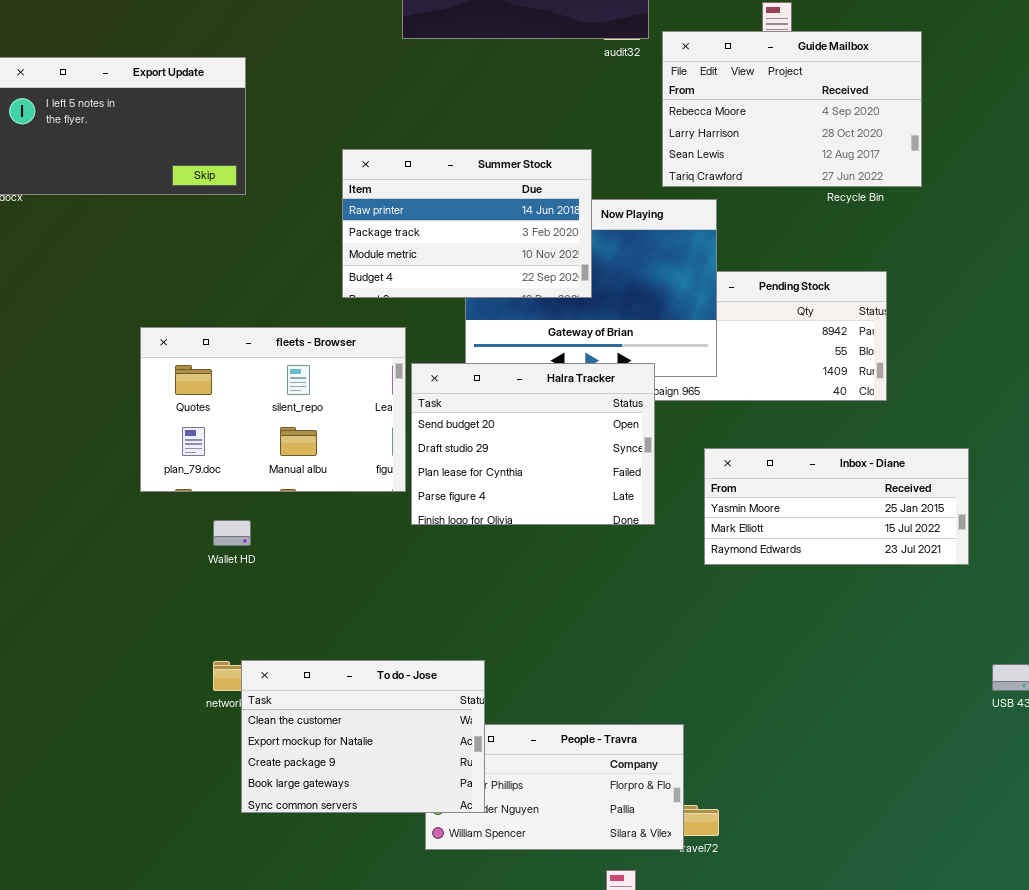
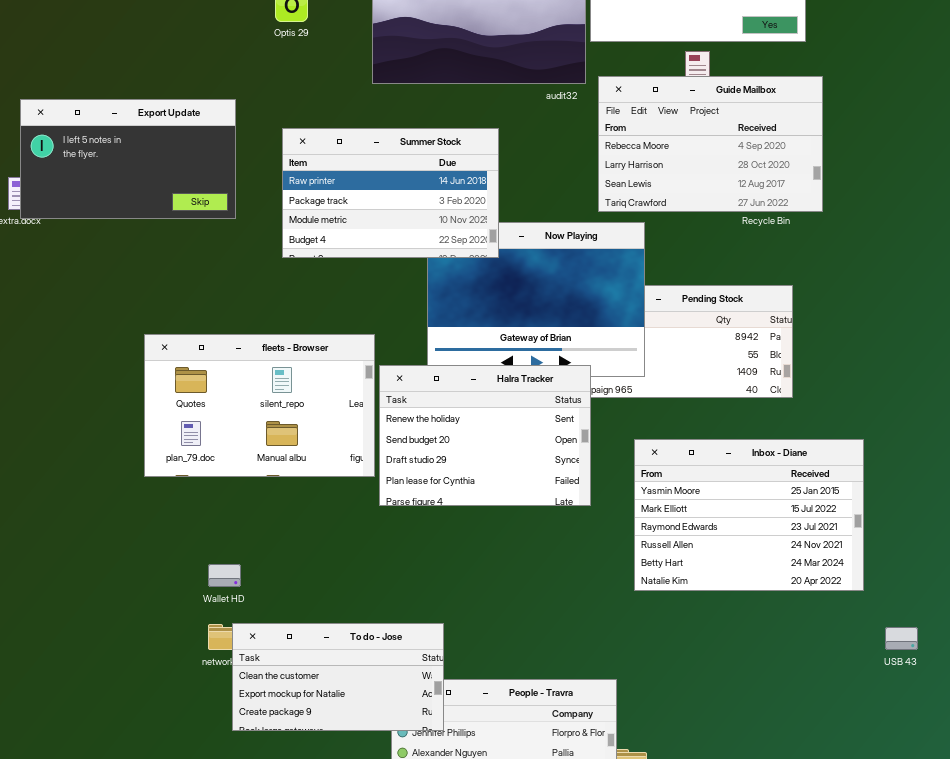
Summer Stock: [342,149,592,298] -> [282,128,499,258], moved
Halra Tracker: [411,363,655,525] -> [379,365,591,506], scrolled up 1 row
Inbox - Diane: [704,448,969,565] -> [634,439,864,591], resized
Wallet HD: [213,520,251,546] -> [208,564,241,587], moved
To do - Jose: [241,660,485,813] -> [232,623,444,731], resized

